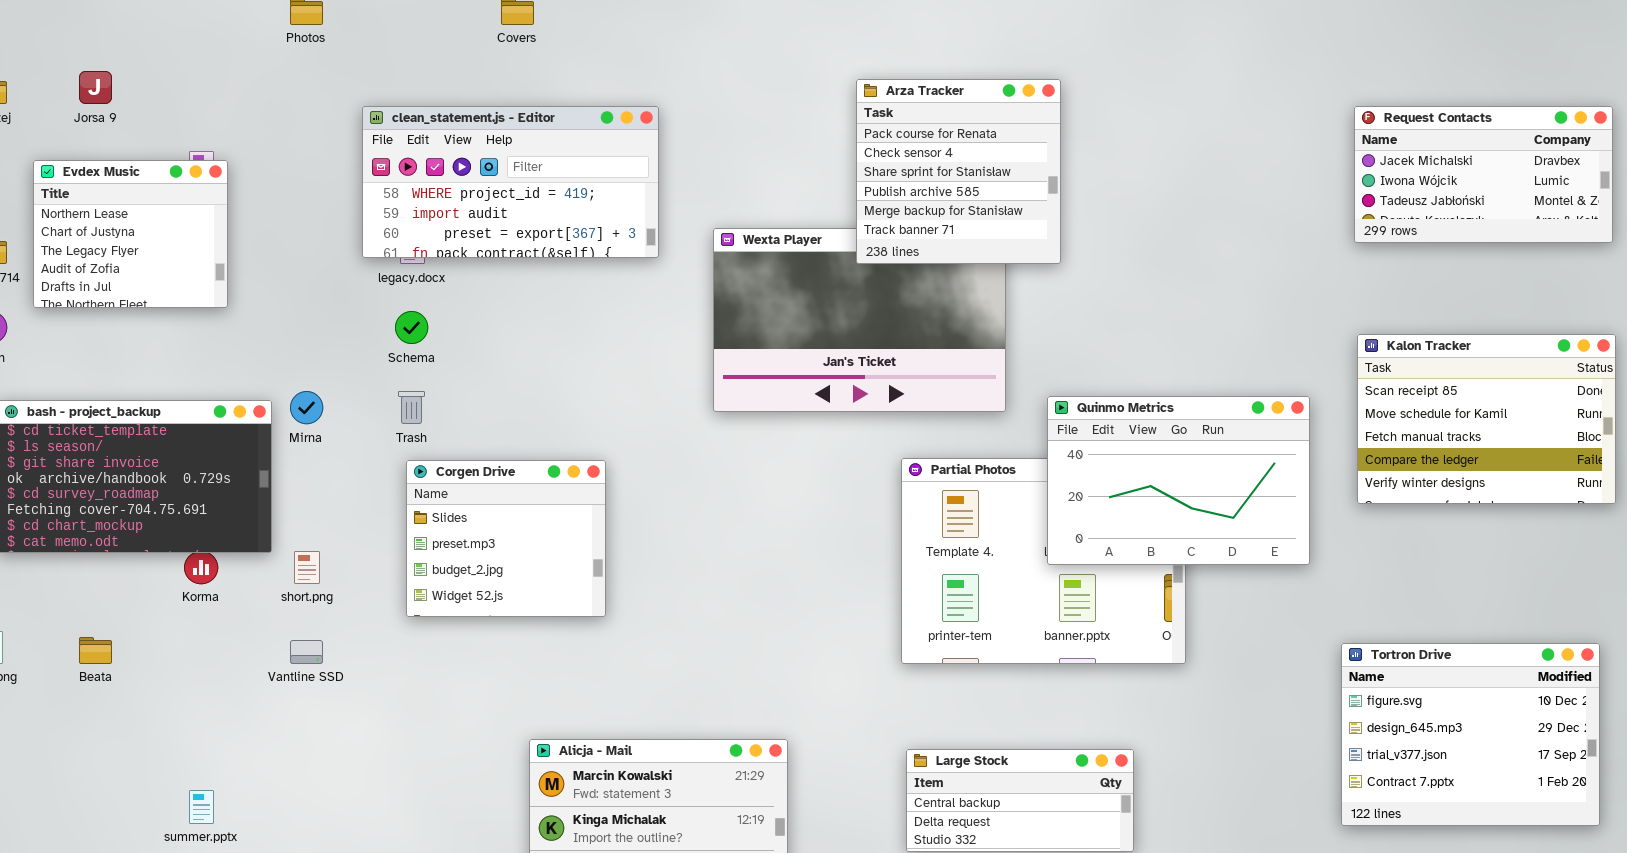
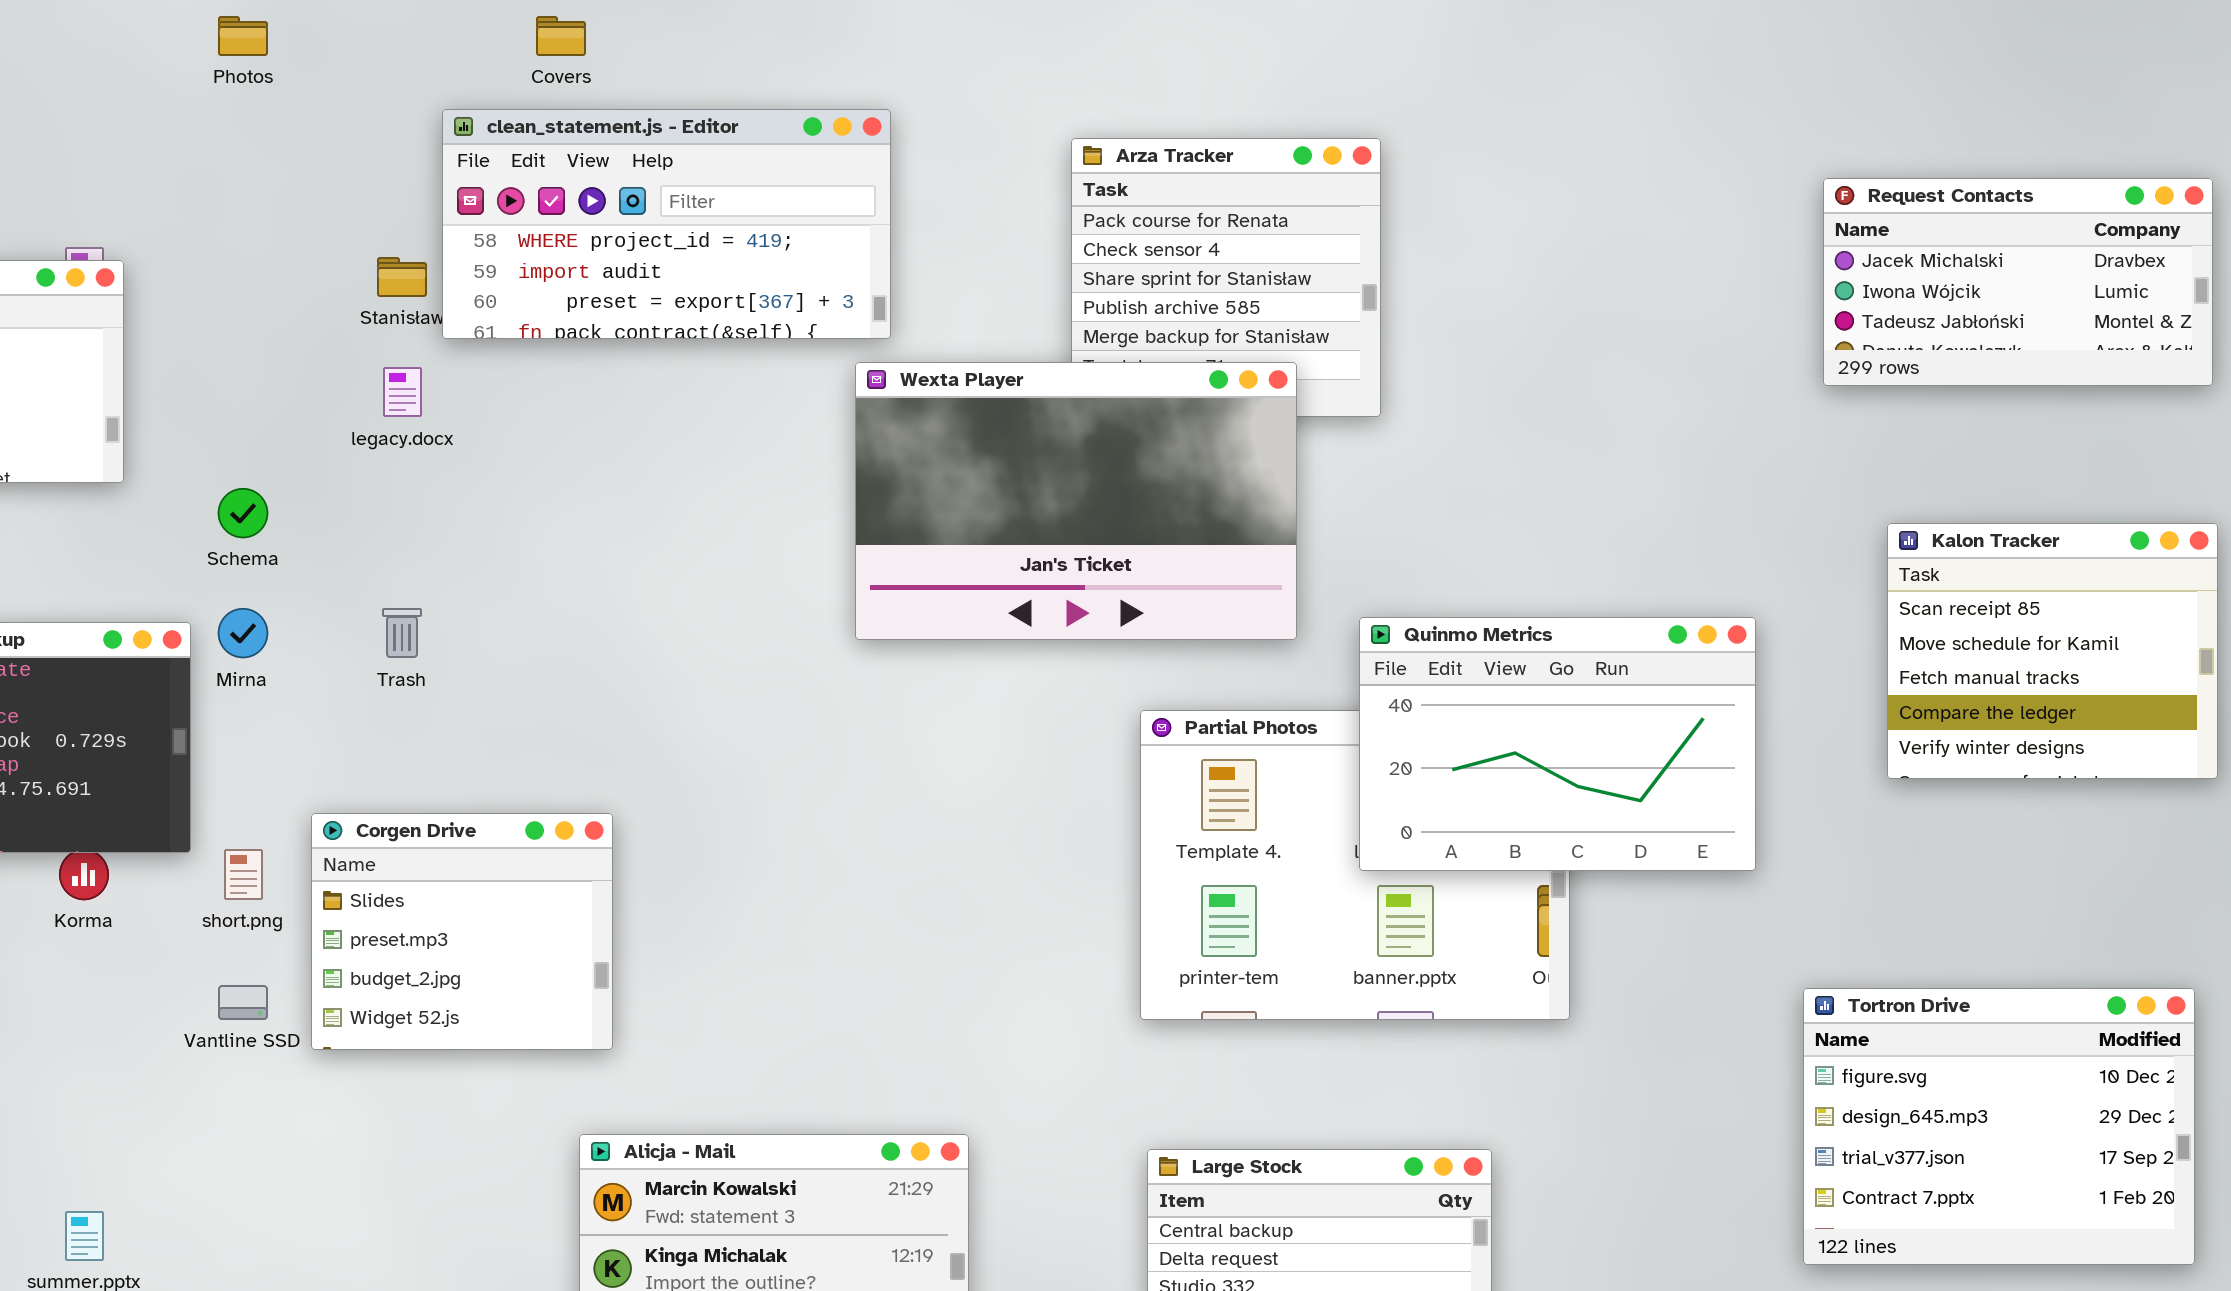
clean_statement.js - Editor: [362,106,659,258] -> [442,109,891,339], moved
Wexta Player: [713,228,1006,412] -> [855,362,1297,640], raised
Schema: [395,311,428,344] -> [218,488,268,538], moved
Kalon Tracker: [1357,334,1616,504] -> [1887,523,2218,779], resized
Corgen Drive: [406,460,606,617] -> [311,813,613,1050], moved

